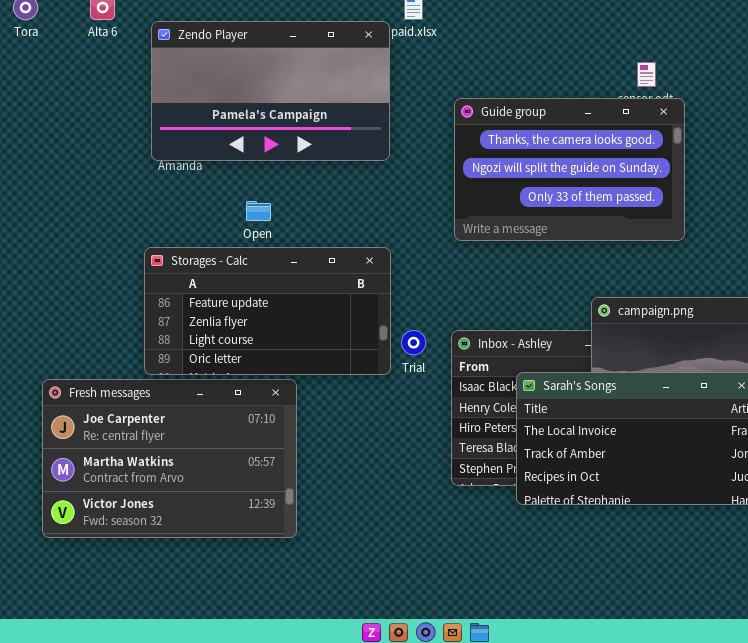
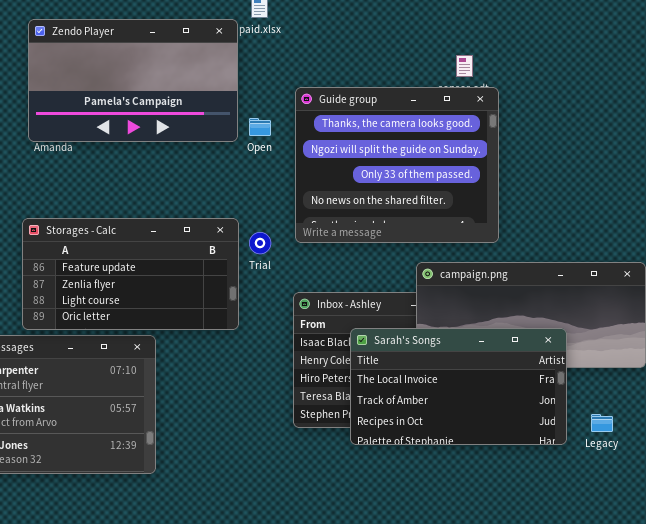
Guide group: [454,98,685,241] -> [295,87,499,243], resized
Open: [246,201,271,221] -> [249,118,271,136], moved
Trial: [401,330,426,355] -> [249,232,271,254], moved

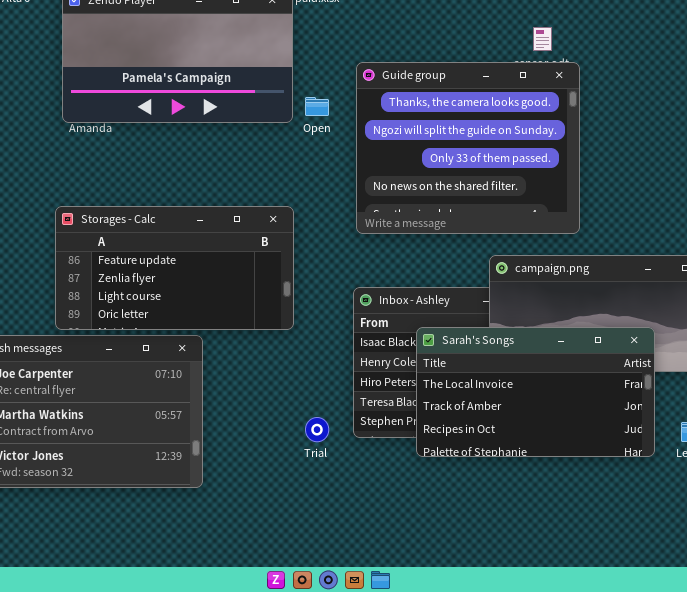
Trial: [249,232,271,254] -> [305,417,329,442], moved

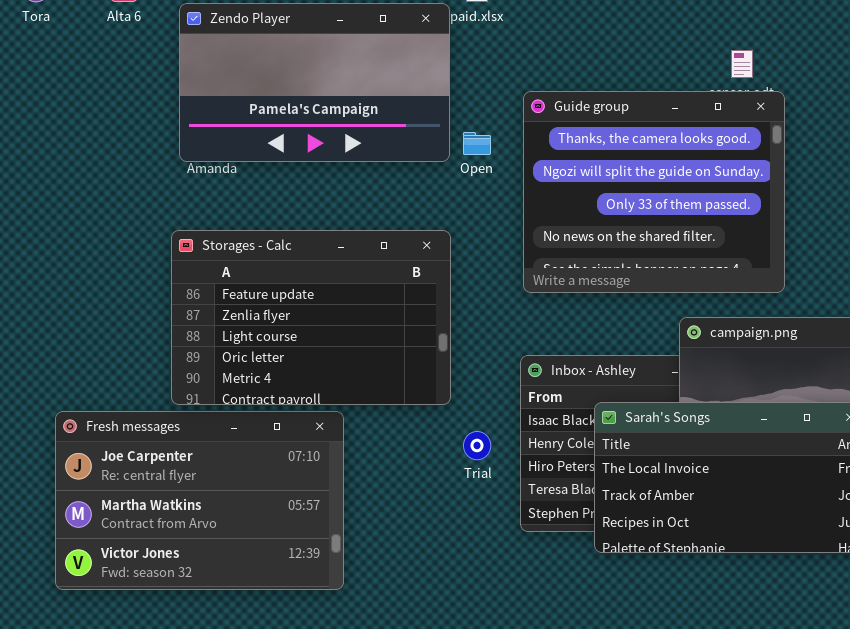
Storages - Calc: [55,206,294,330] -> [171,230,451,405], resized
Trial: [305,417,329,442] -> [463,431,491,460], moved

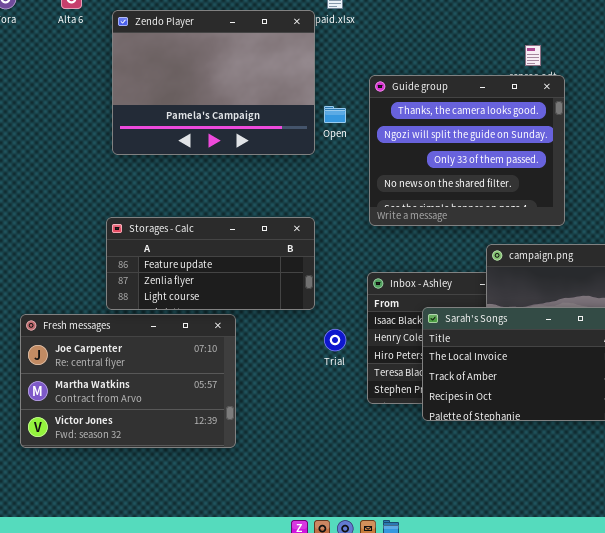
Zendo Player: [179,3,450,162] -> [112,10,315,155], resized
Storages - Calc: [171,230,451,405] -> [106,217,315,310], resized

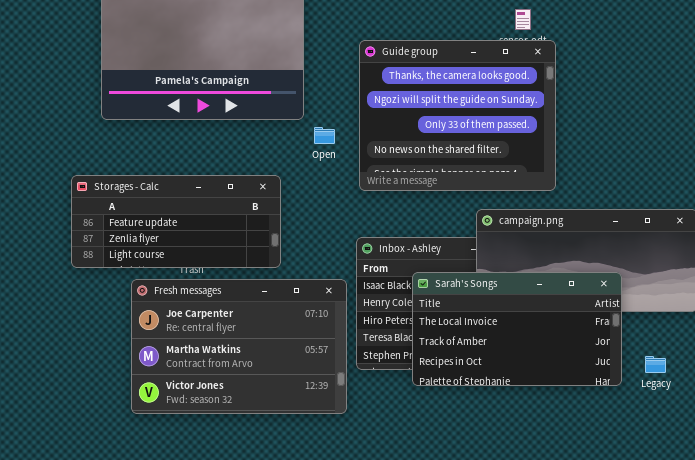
Open: [324,106,346,123] -> [314,127,335,144], moved
Storages - Calc: [106,217,315,310] -> [71,175,281,268], moved
Fresh messages: [20,314,236,448] -> [131,279,347,414], moved

